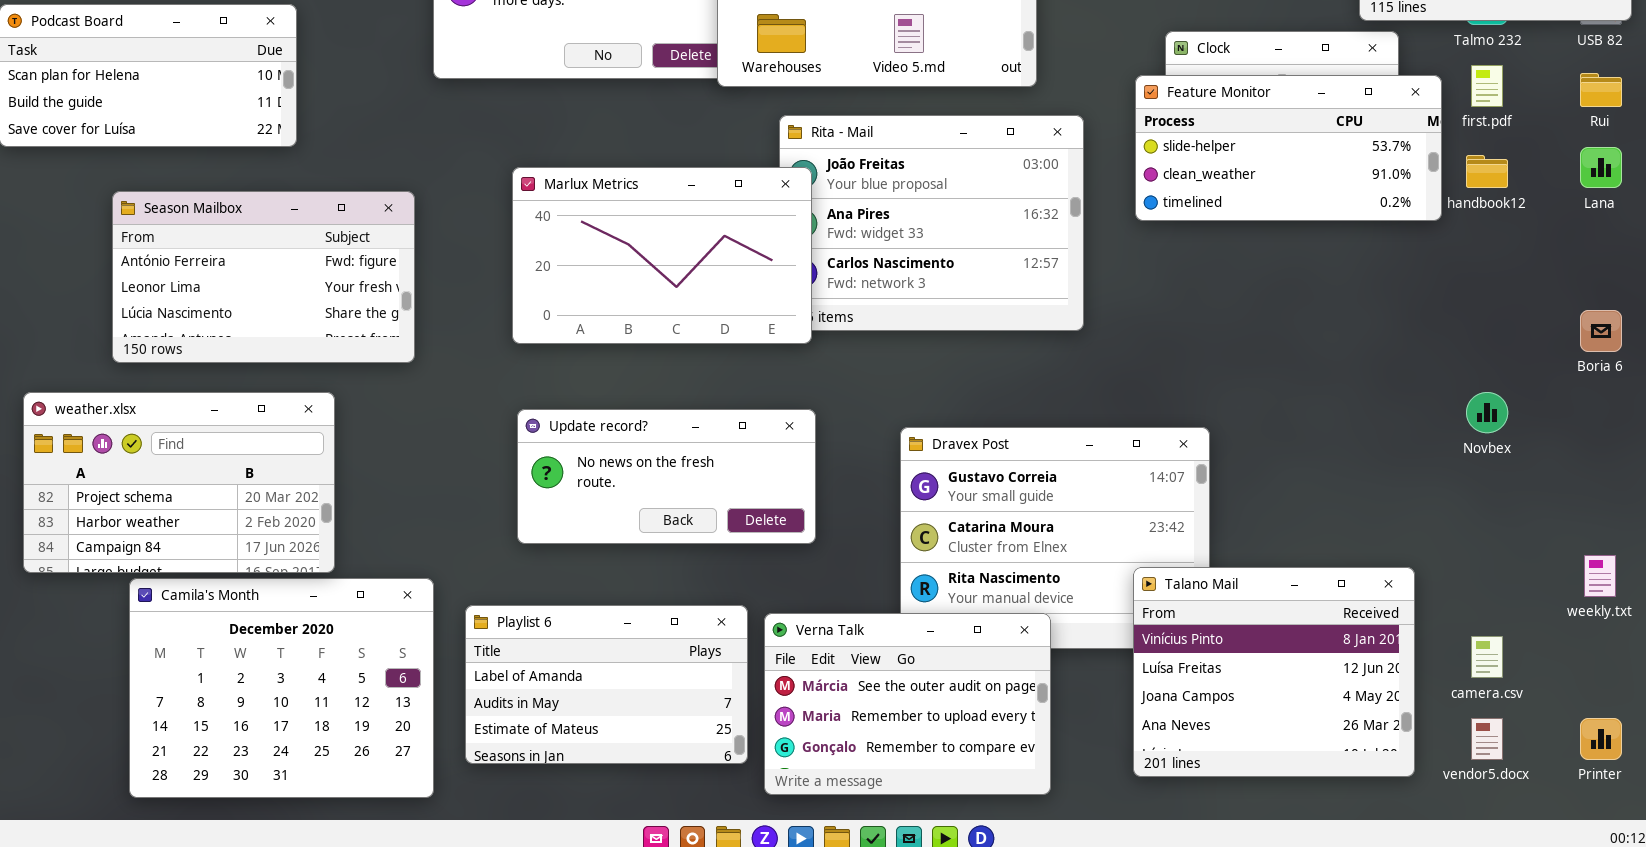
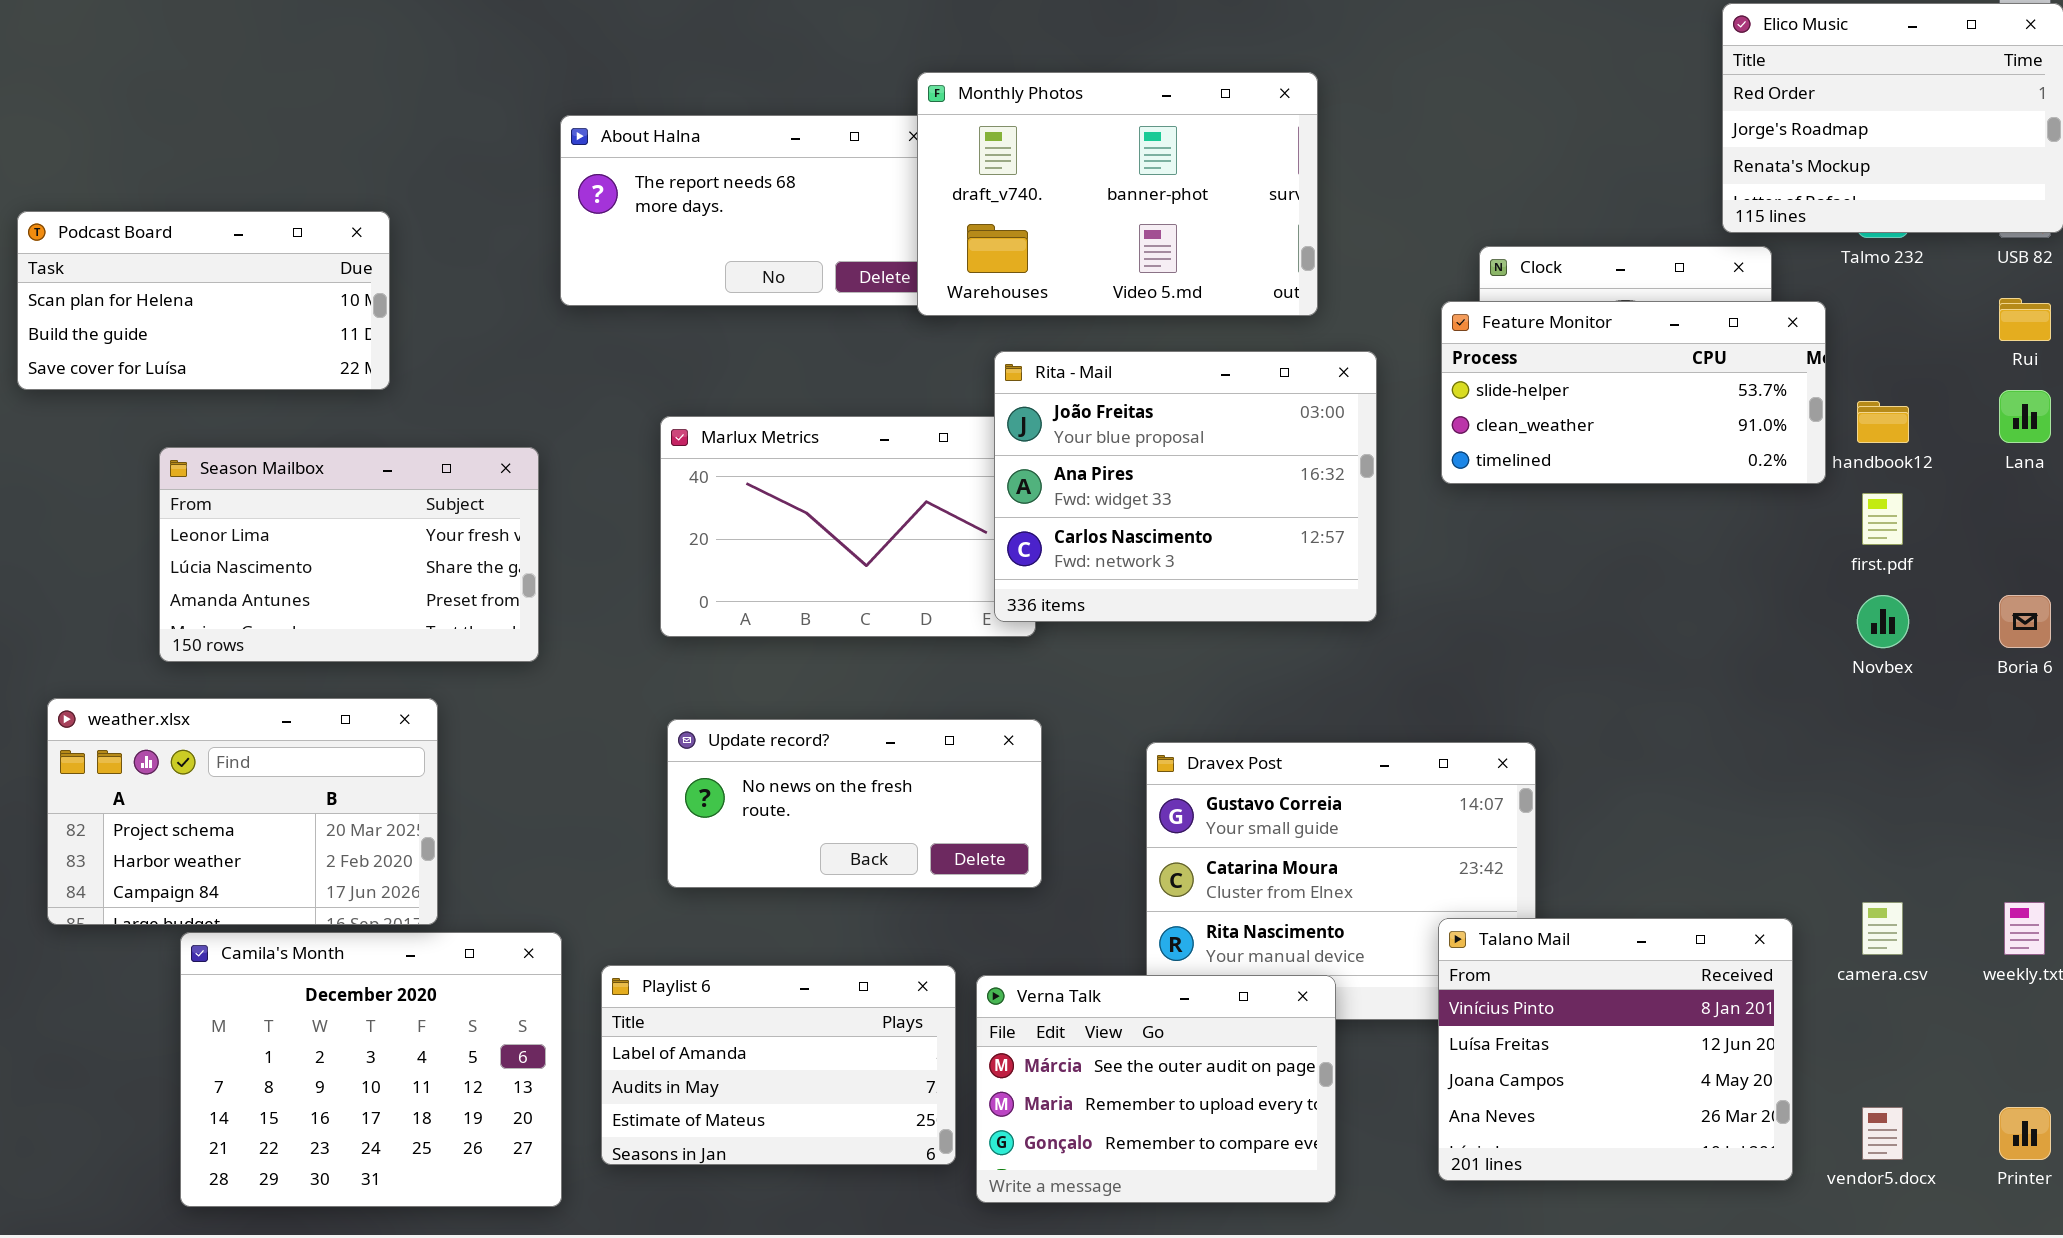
first.pdf: [1471,65,1503,107] -> [1862,493,1903,545], moved
Rita - Mail: [779,115,1084,331] -> [994,351,1377,622], raised
Season Mailbox: [112,191,415,363] -> [159,447,539,662], scrolled down 1 row
Novbex: [1466,392,1508,433] -> [1857,595,1909,648], moved
camera.csv: [1471,636,1503,678] -> [1862,902,1903,955], moved

